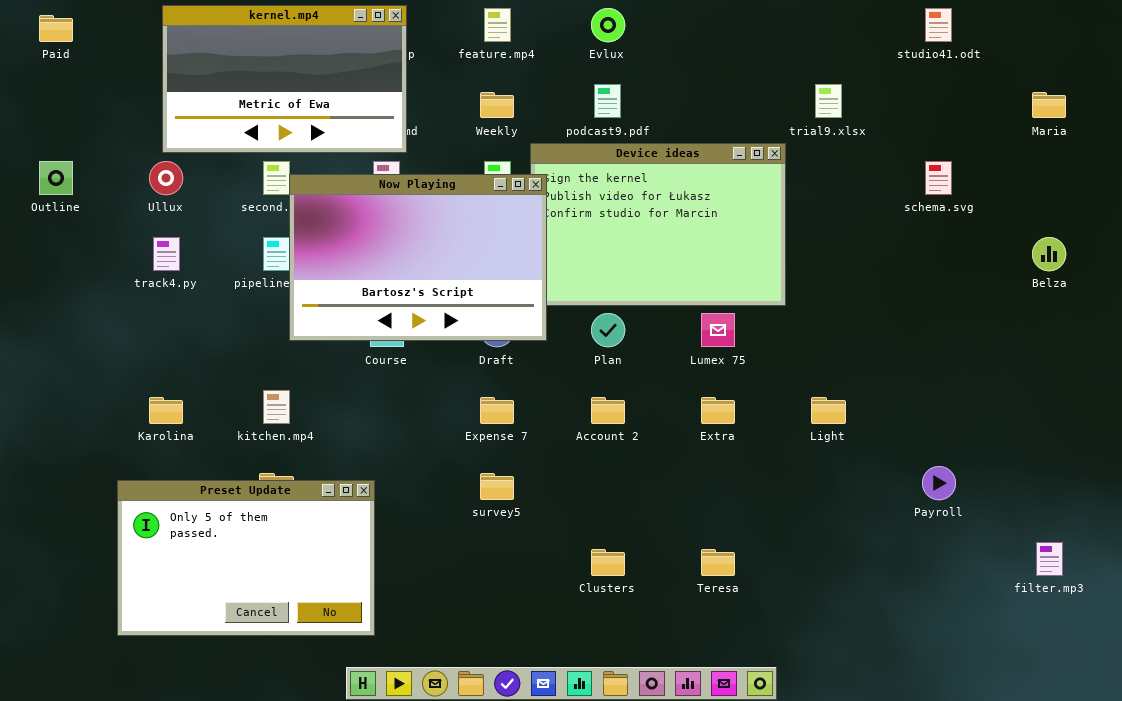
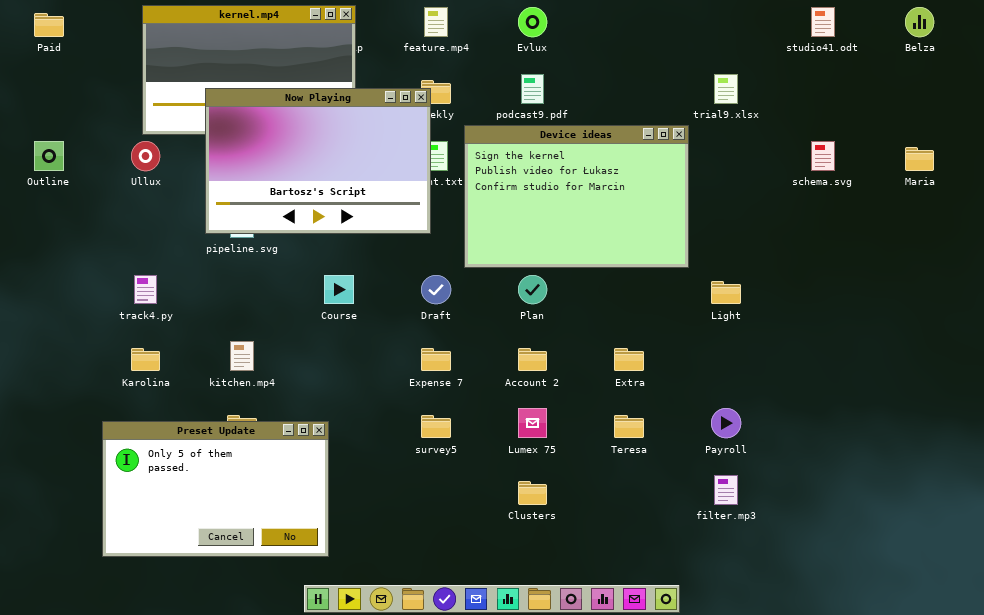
Maria: [1032,92,1066,118] -> [905,147,934,171], moved
Now Playing: [289,174,547,341] -> [205,88,431,234], moved
track4.py: [153,237,180,271] -> [134,275,157,304], moved
Belza: [1032,237,1066,271] -> [905,7,934,37], moved
Lumex 75: [701,313,735,347] -> [518,408,547,438], moved
Light: [811,397,846,424] -> [711,281,741,304], moved
Payroll: [922,466,956,500] -> [711,408,741,438], moved
filter.mp3: [1036,542,1063,576] -> [714,475,738,505], moved
Teresa: [701,549,735,576] -> [614,415,644,438], moved

